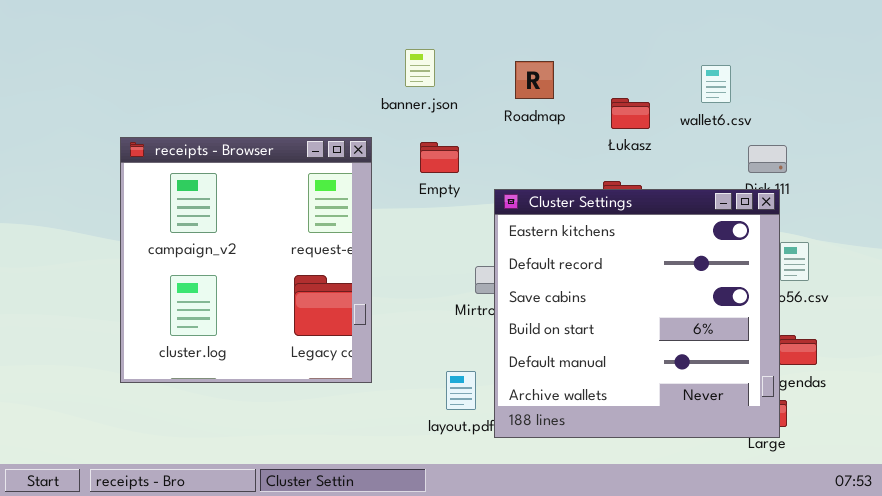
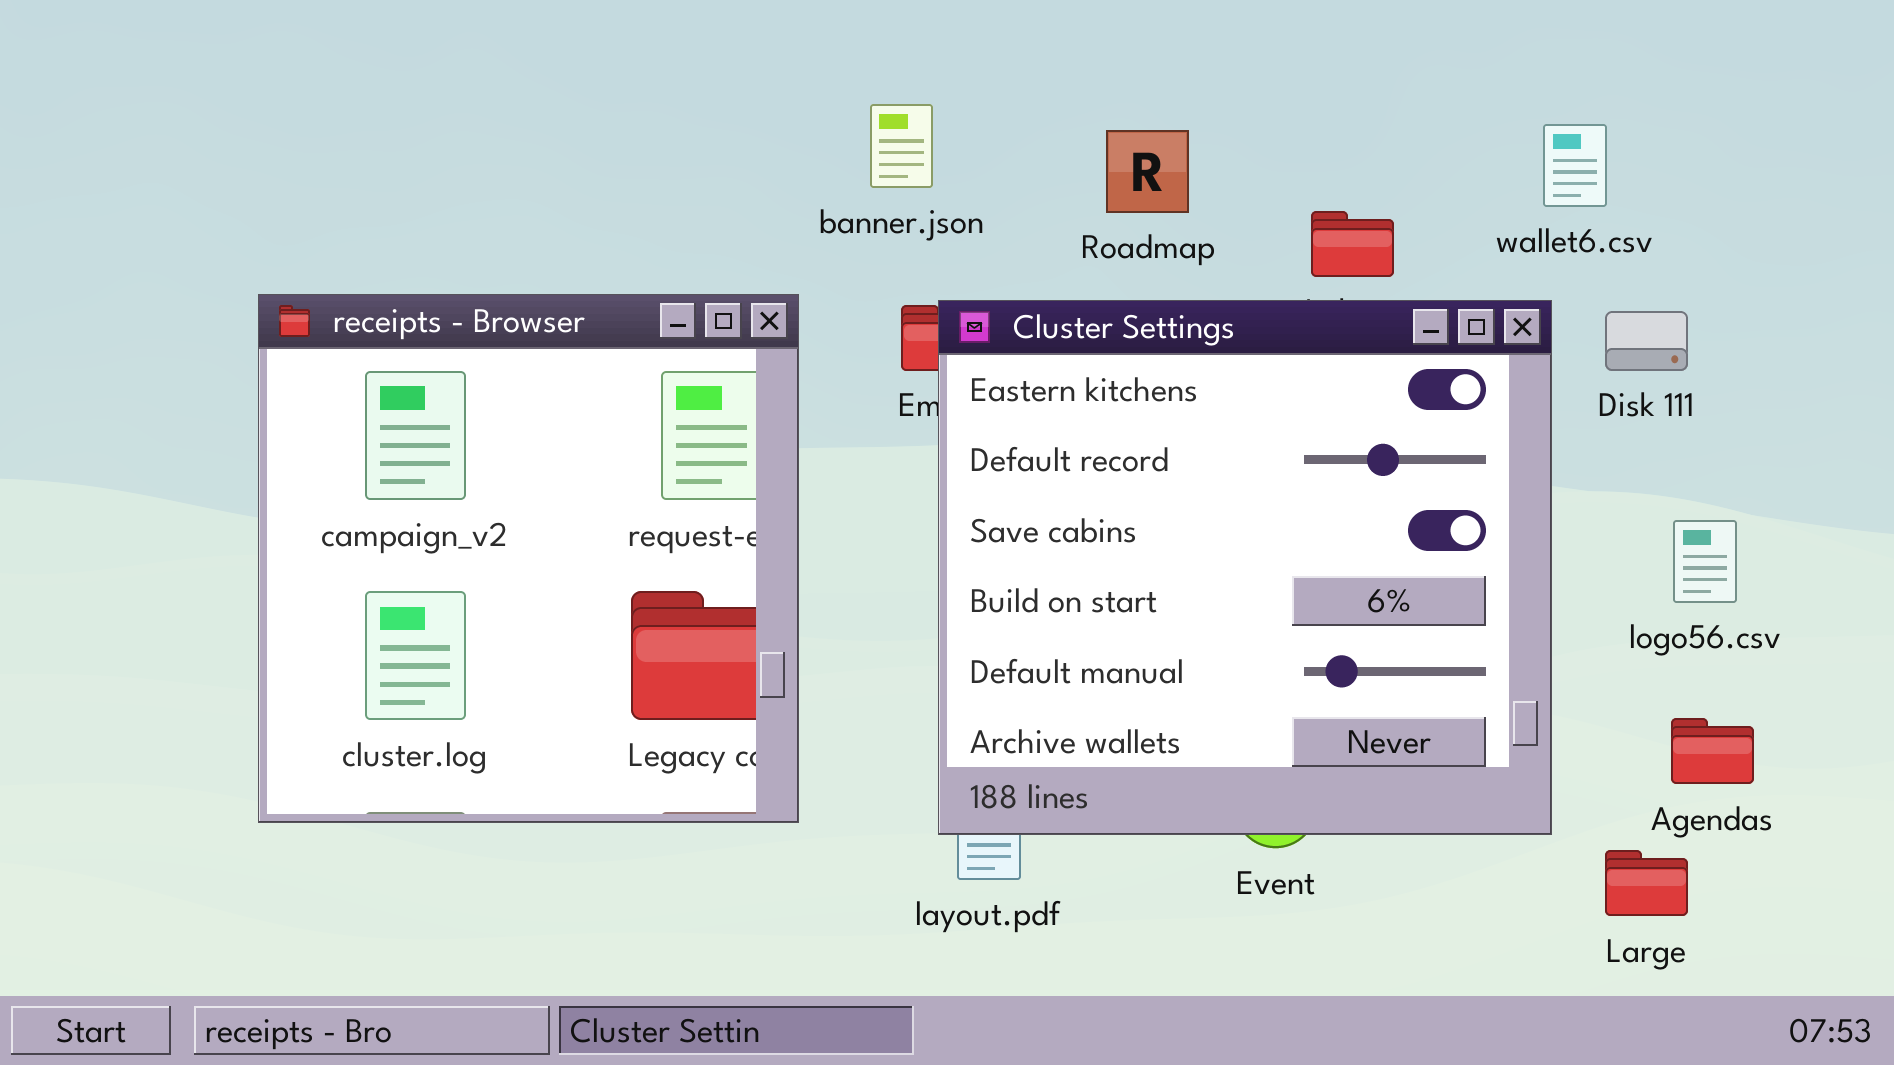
wallet6.csv: [701,65,731,103] -> [1543,124,1607,207], moved
Cluster Settings: [494,189,780,438] -> [938,300,1552,835], moved

